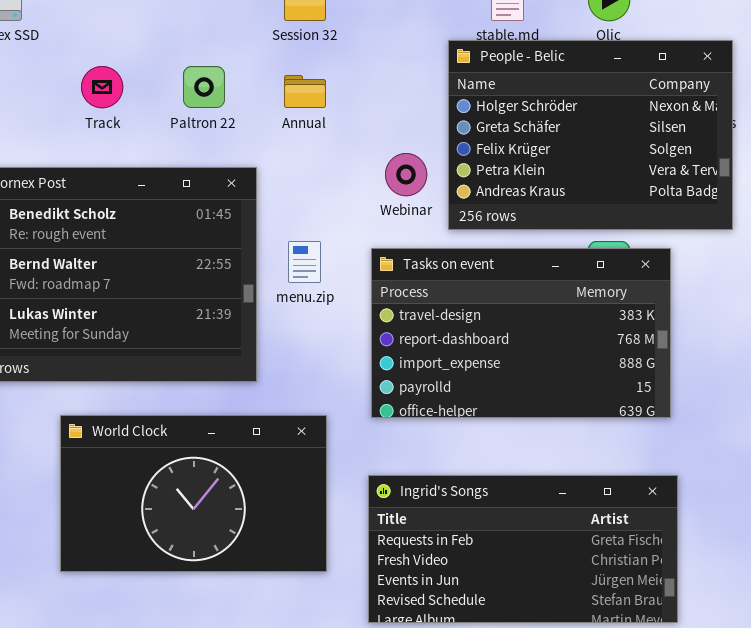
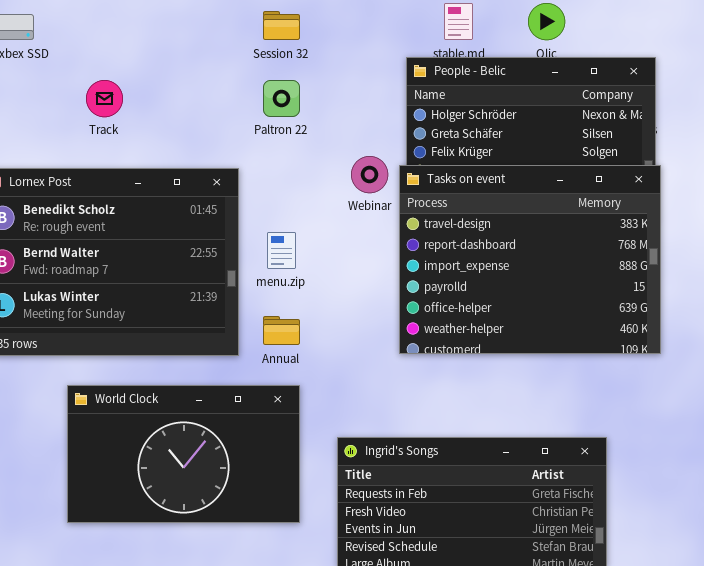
Paltron 22: [183,66,225,108] -> [263,80,300,117], moved
Annual: [284,75,326,108] -> [263,316,300,345], moved
Tasks on event: [371,248,671,418] -> [399,165,661,354], moved, resized

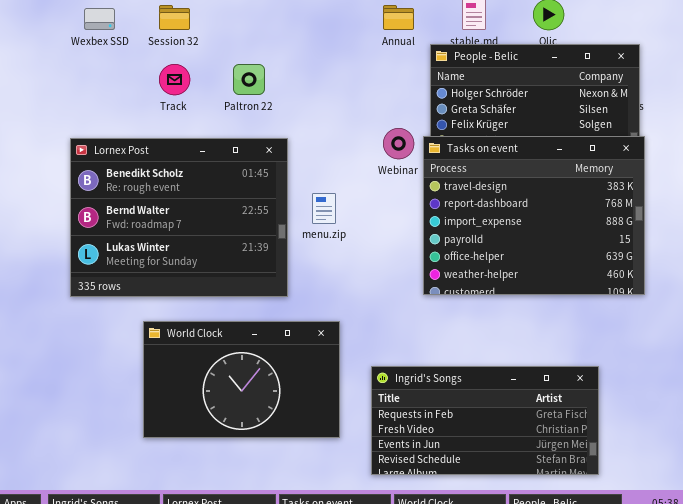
Session 32: [263,11,300,40] -> [159,5,190,30], moved
Paltron 22: [263,80,300,117] -> [233,64,265,95], moved
Annual: [263,316,300,345] -> [383,5,414,30], moved

